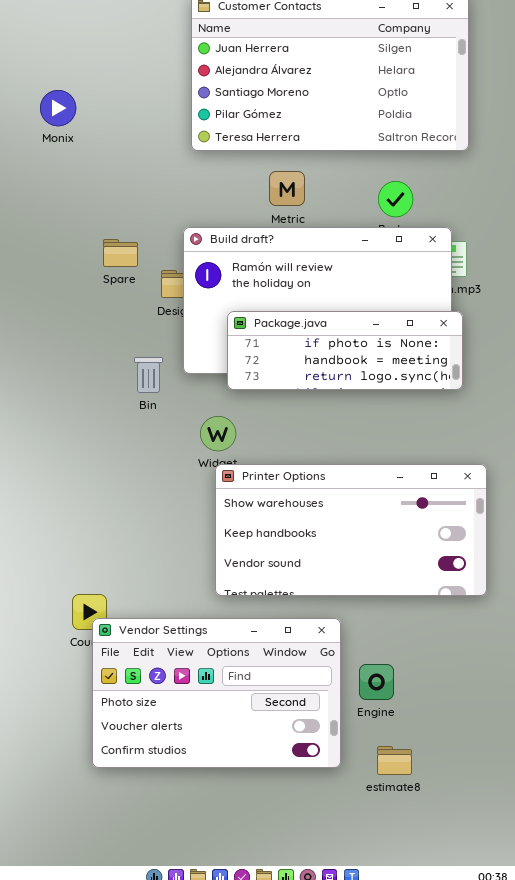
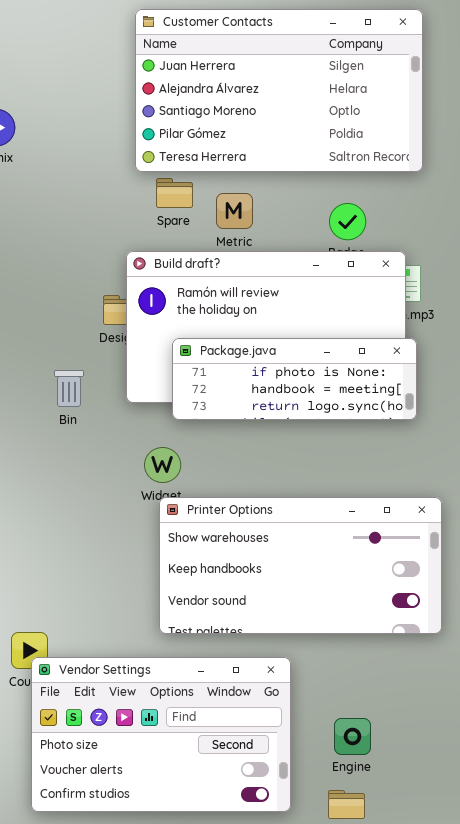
Spare: [103,239,138,267] -> [156,178,193,208], moved
Bin: [134,357,163,393] -> [54,370,84,407], moved
Engine: [359,664,394,700] -> [334,718,371,755], moved

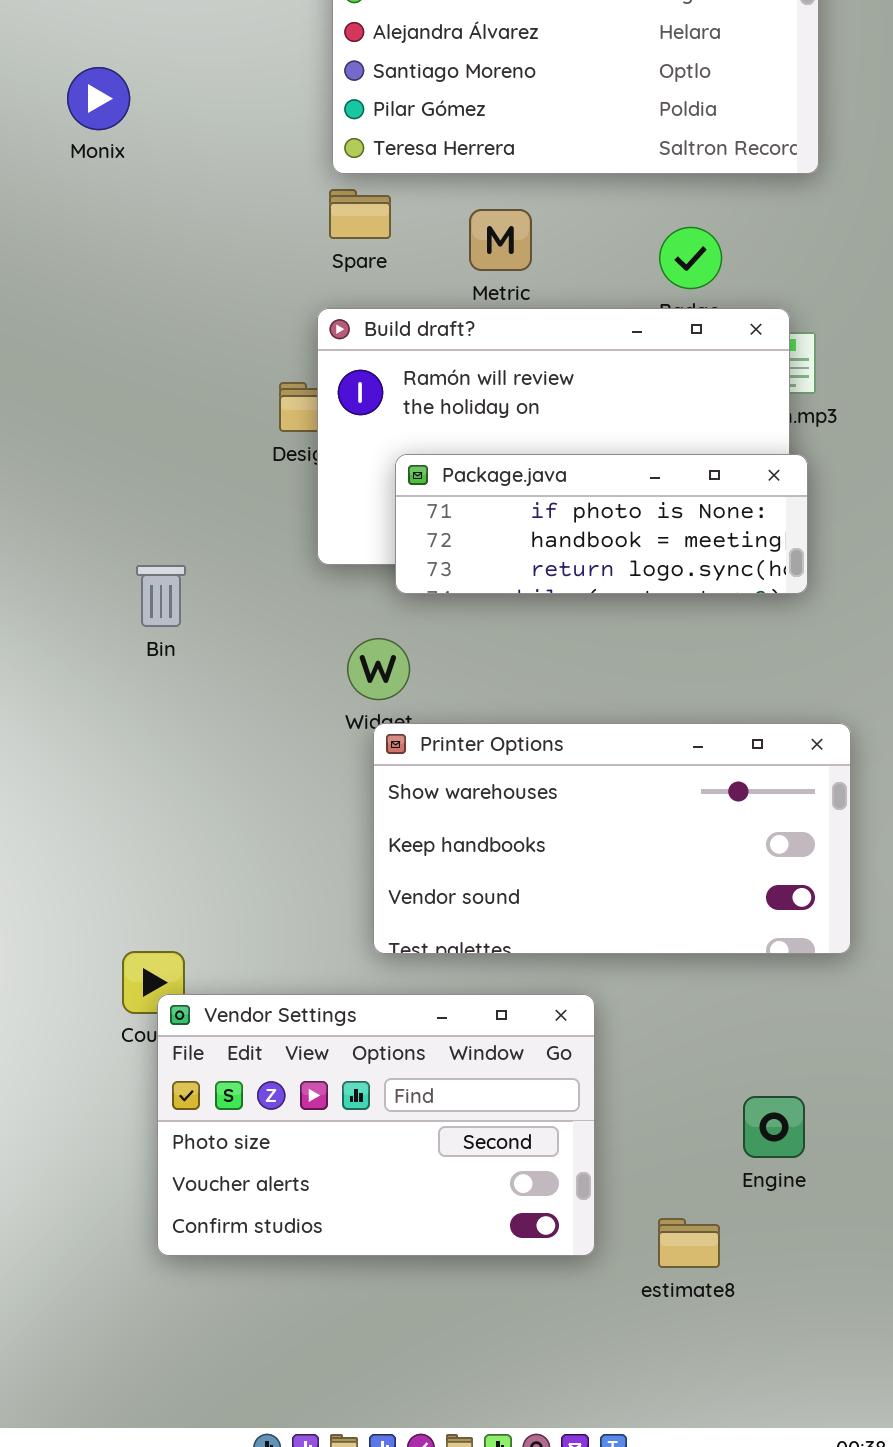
Spare: [156,178,193,208] -> [329,189,391,239], moved
Bin: [54,370,84,407] -> [136,565,186,627], moved
Engine: [334,718,371,755] -> [743,1096,805,1158], moved

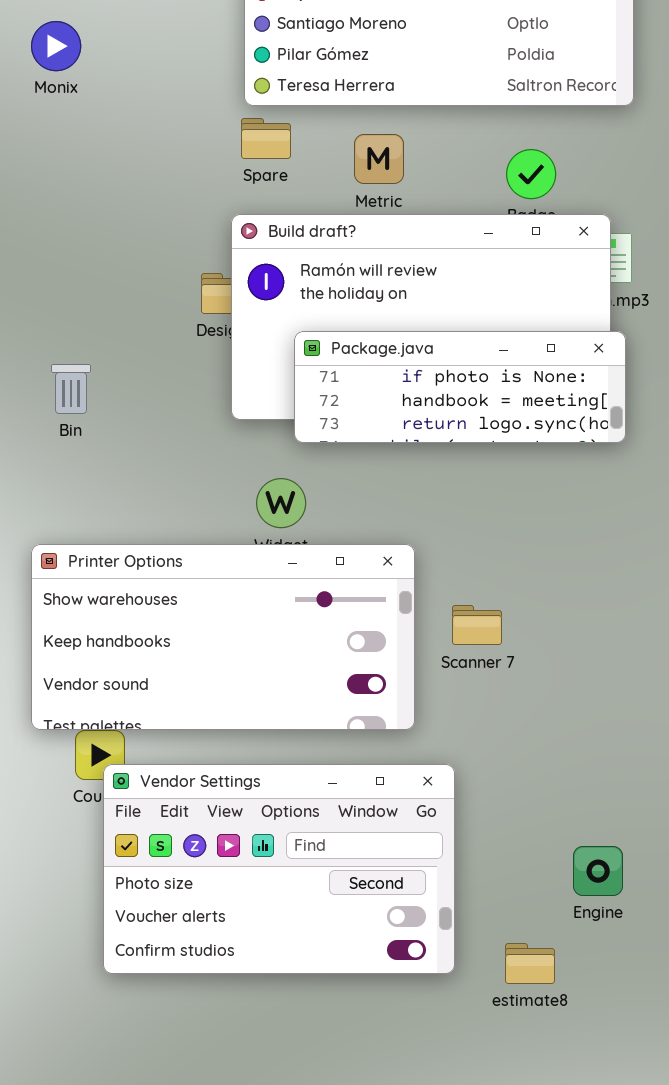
Bin: [136,565,186,627] -> [51,364,91,414], moved
Printer Options: [373,723,851,954] -> [31,544,415,730], moved

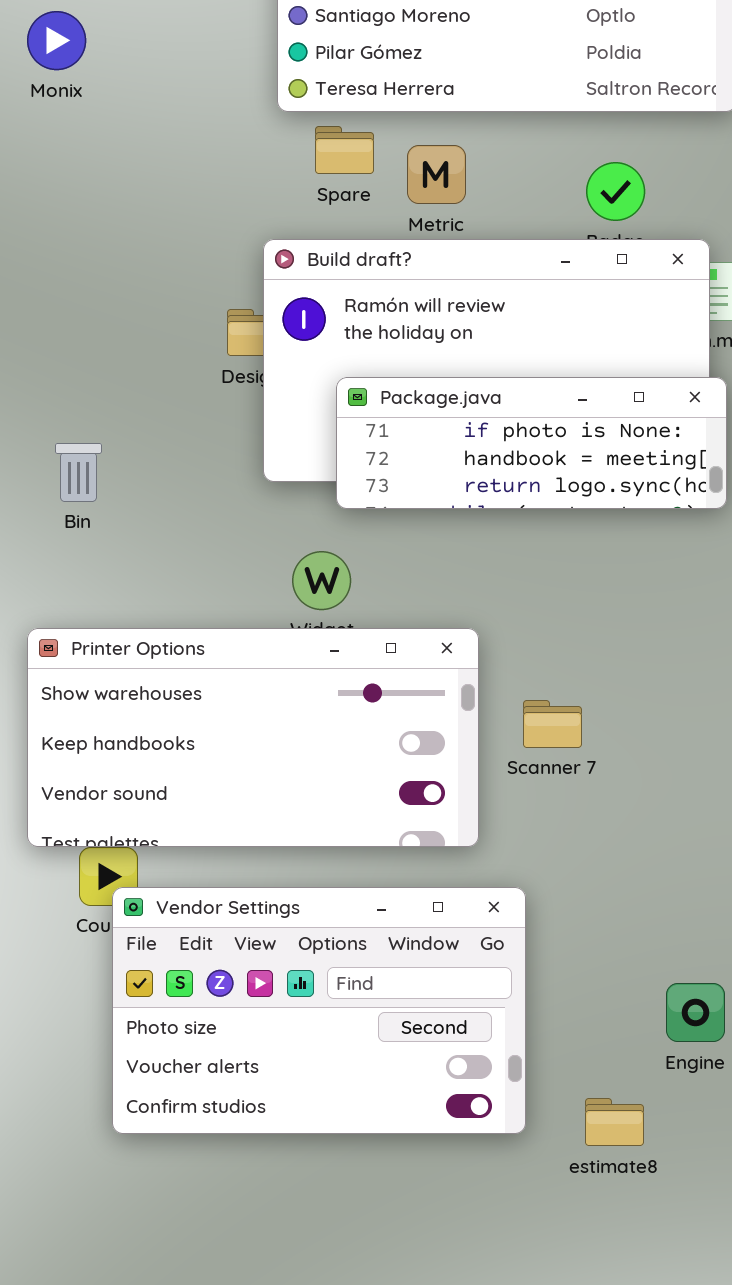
Spare: [241,118,291,159] -> [315,126,374,174], moved
Bin: [51,364,91,414] -> [55,443,102,502], moved

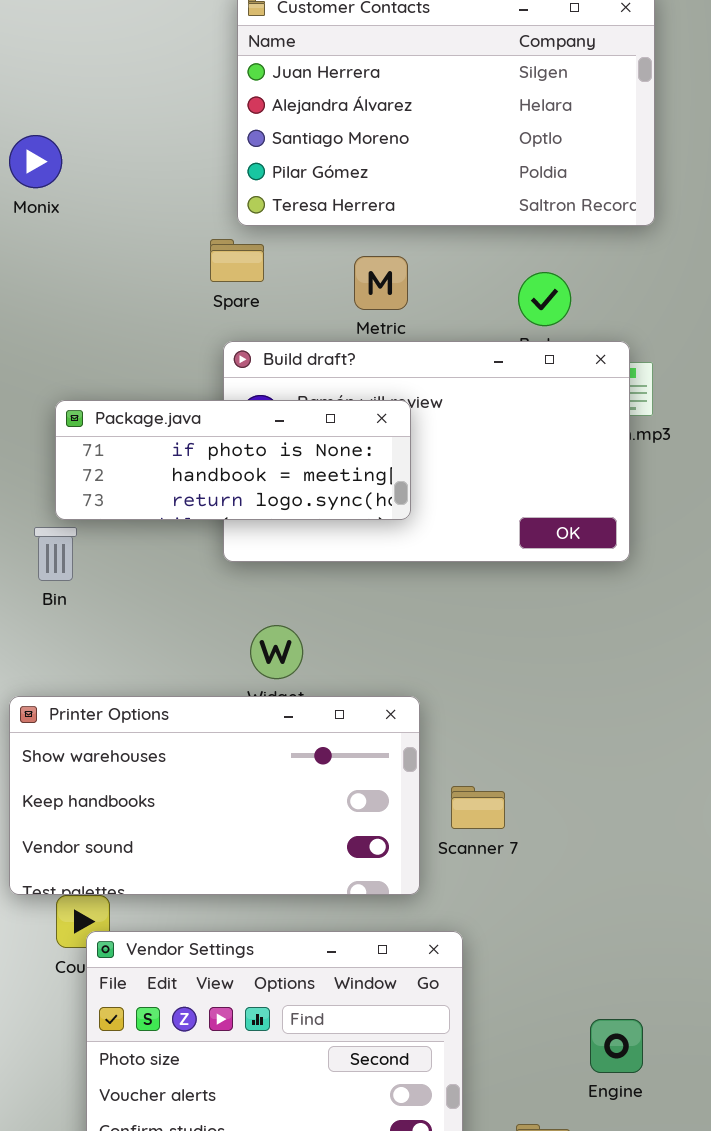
Spare: [315,126,374,174] -> [210,239,264,282], moved
Package.java: [336,377,727,509] -> [55,400,411,520], moved
Scanner 7: [523,700,582,748] -> [451,786,505,829], moved

